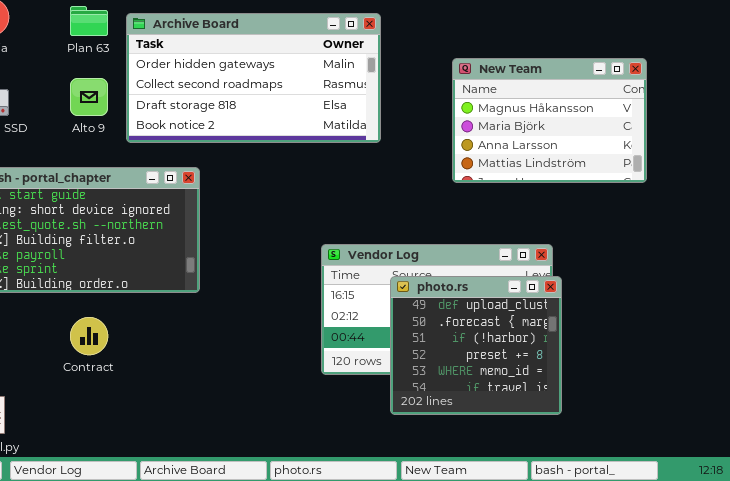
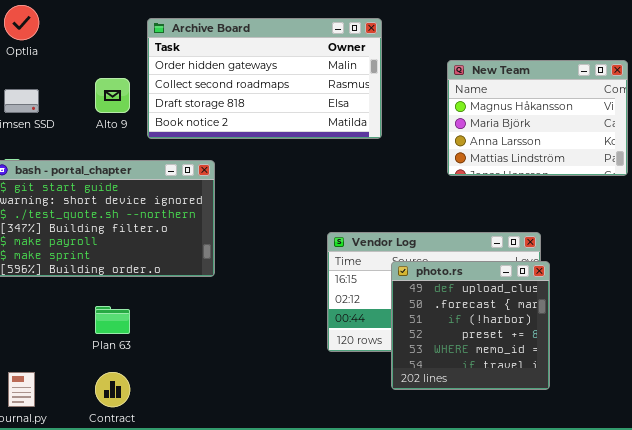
Plan 63: [70,6,108,36] -> [95,306,130,334], moved
Contract: [70,317,108,355] -> [95,372,130,407], moved

